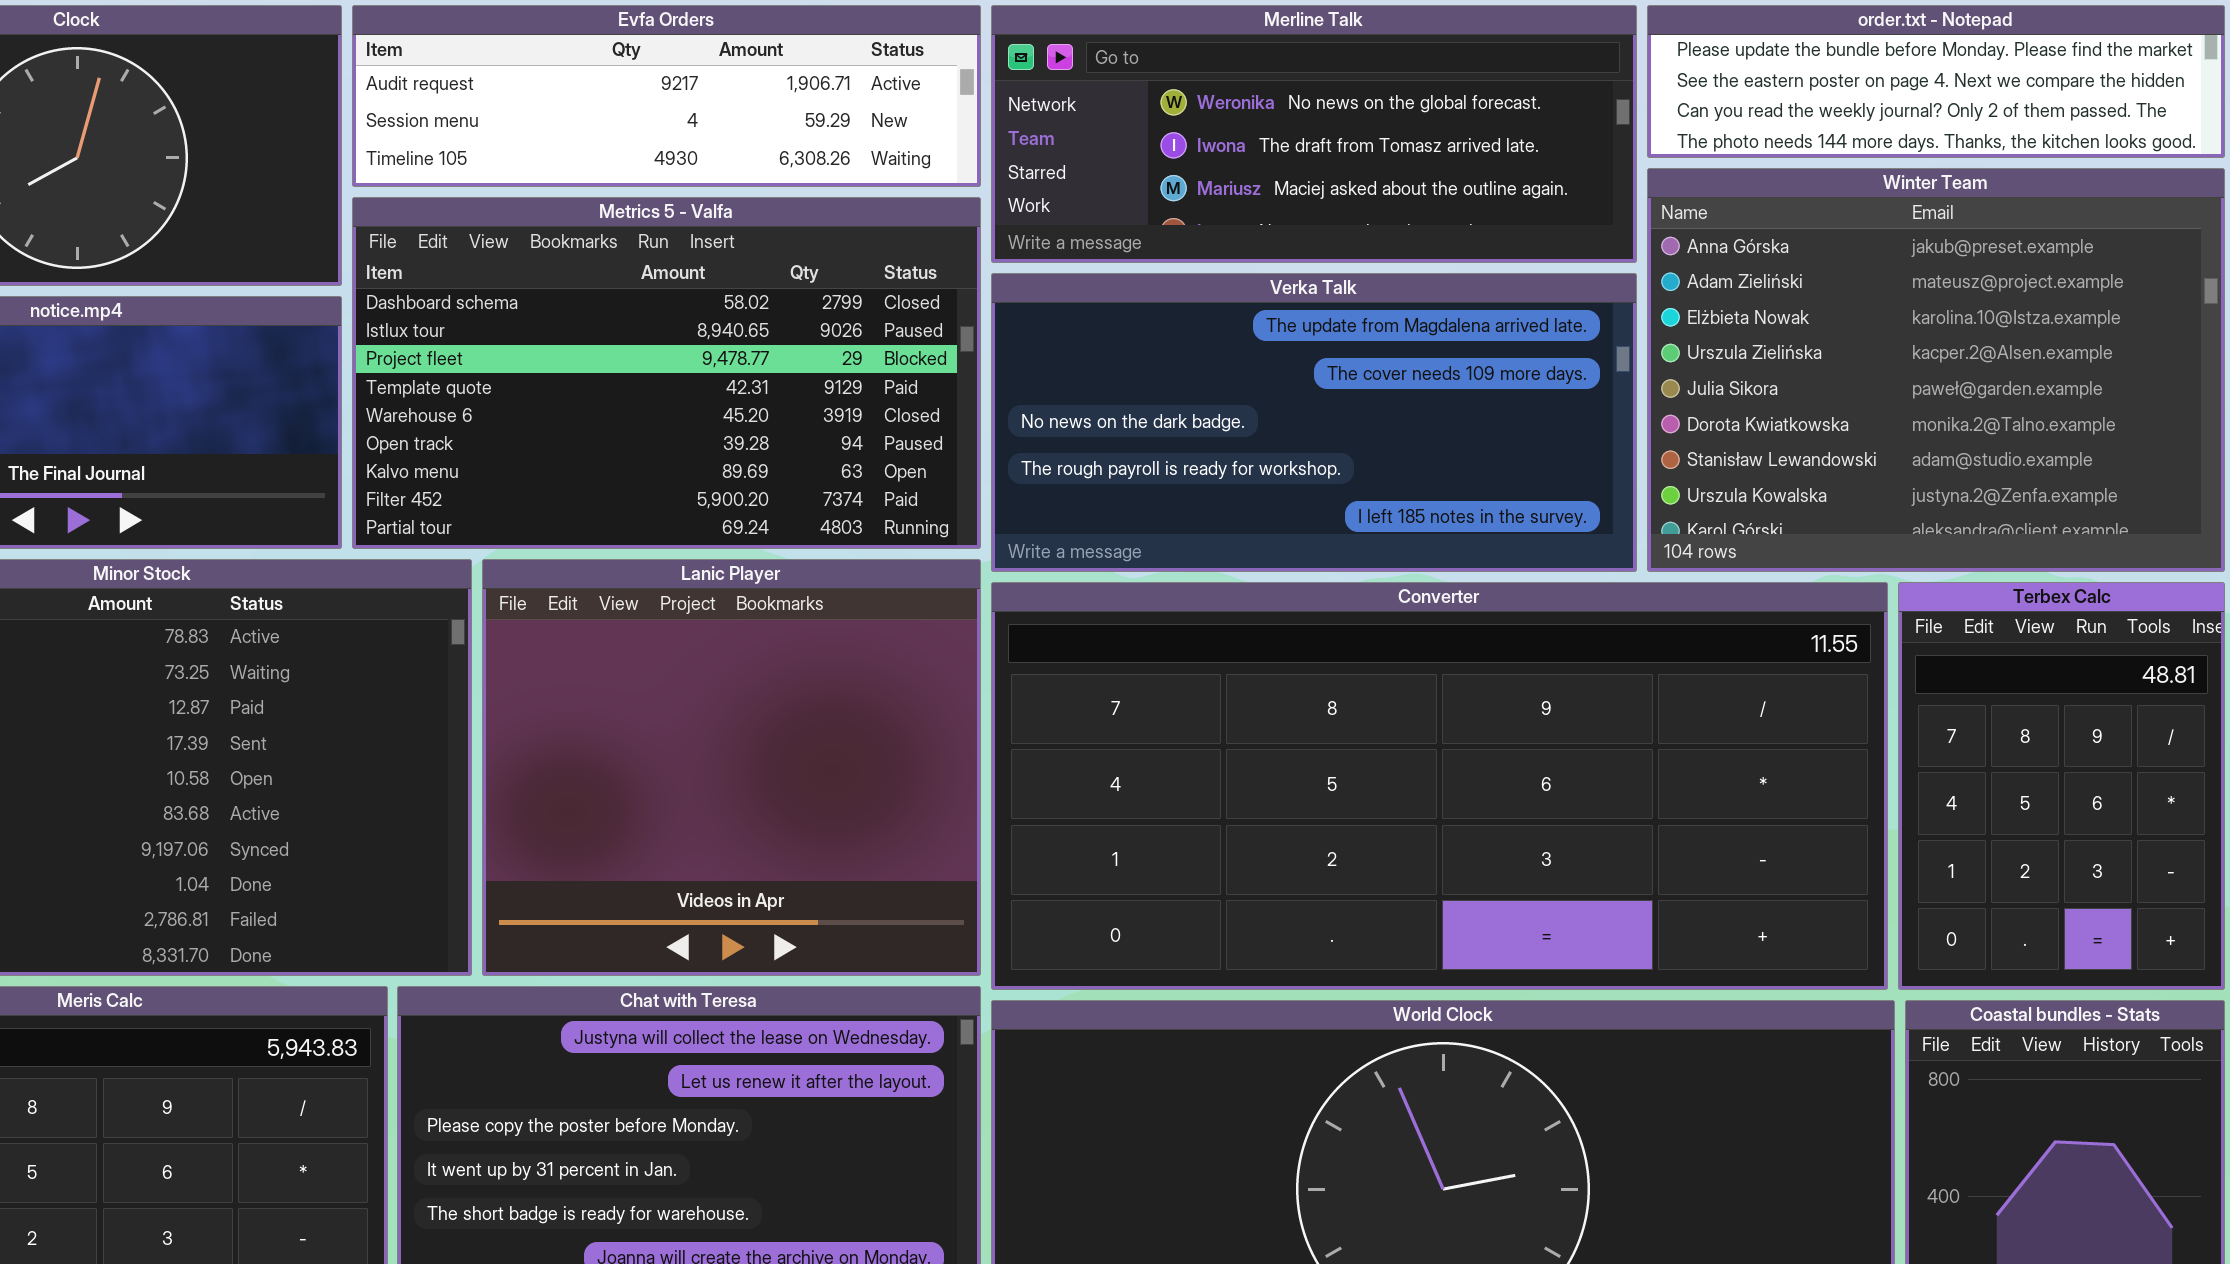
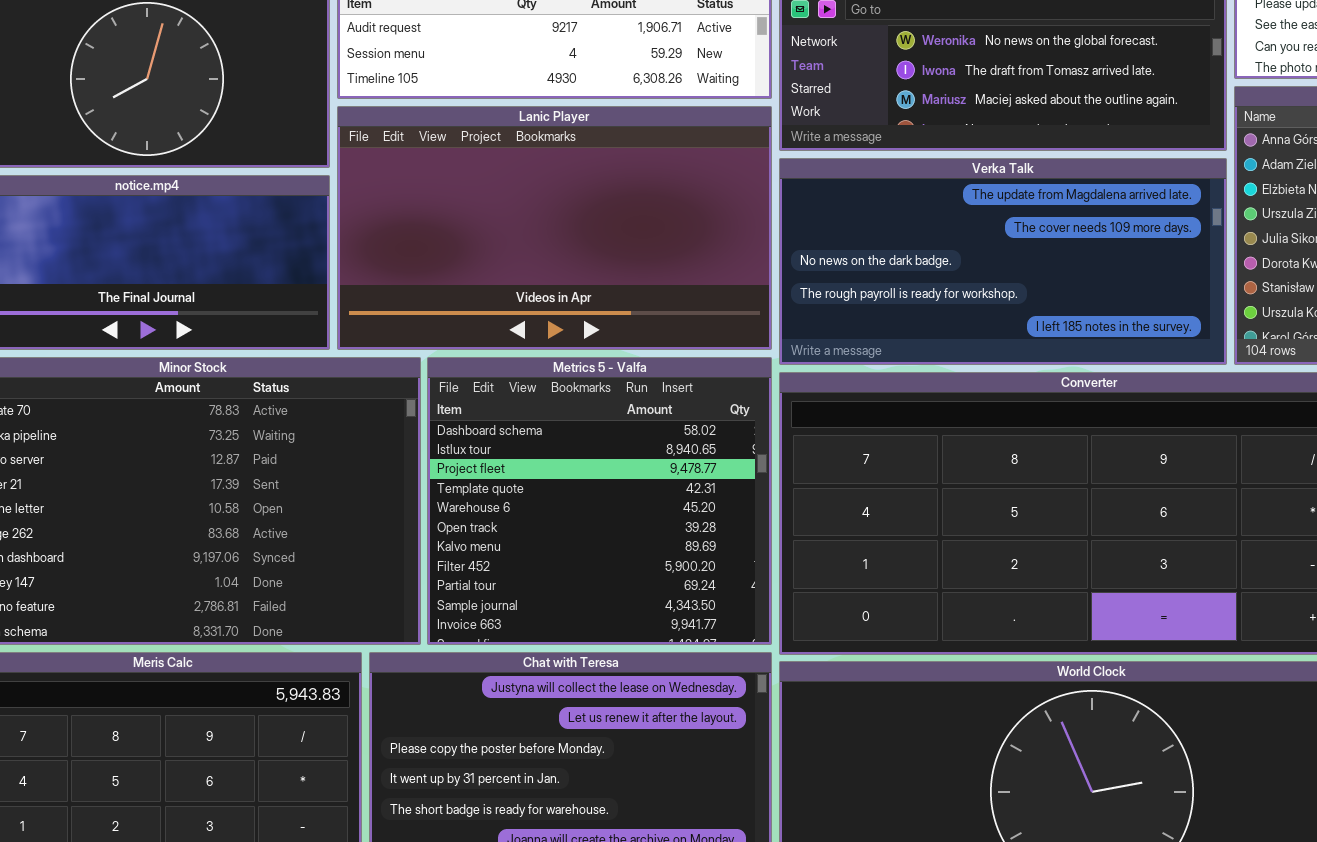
Metrics 5 - Valfa: [352,197,981,549] -> [427,357,772,645], moved, resized
Lanic Player: [482,559,981,976] -> [337,106,772,350], moved, resized

